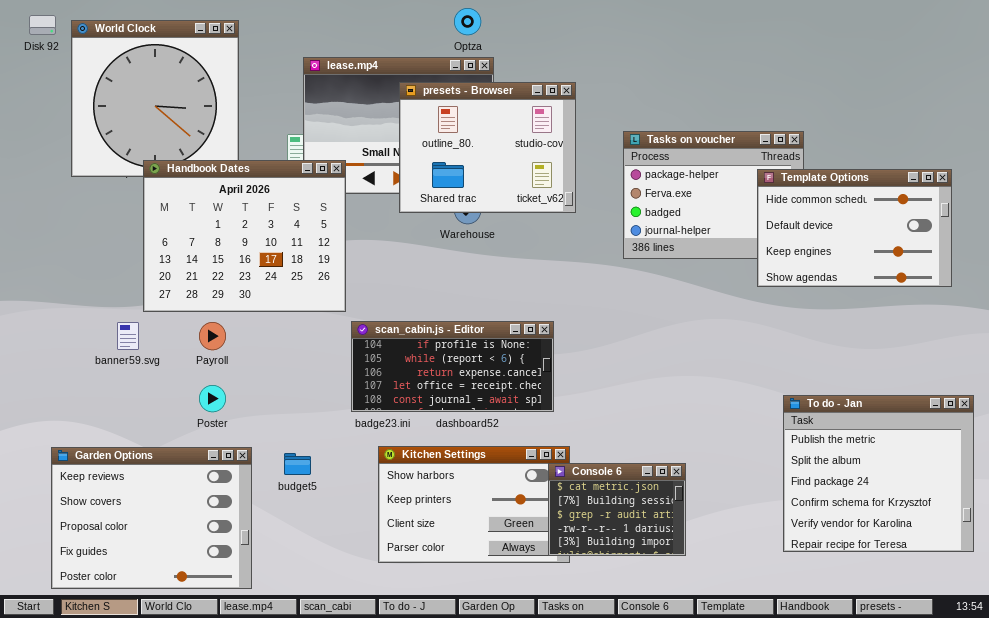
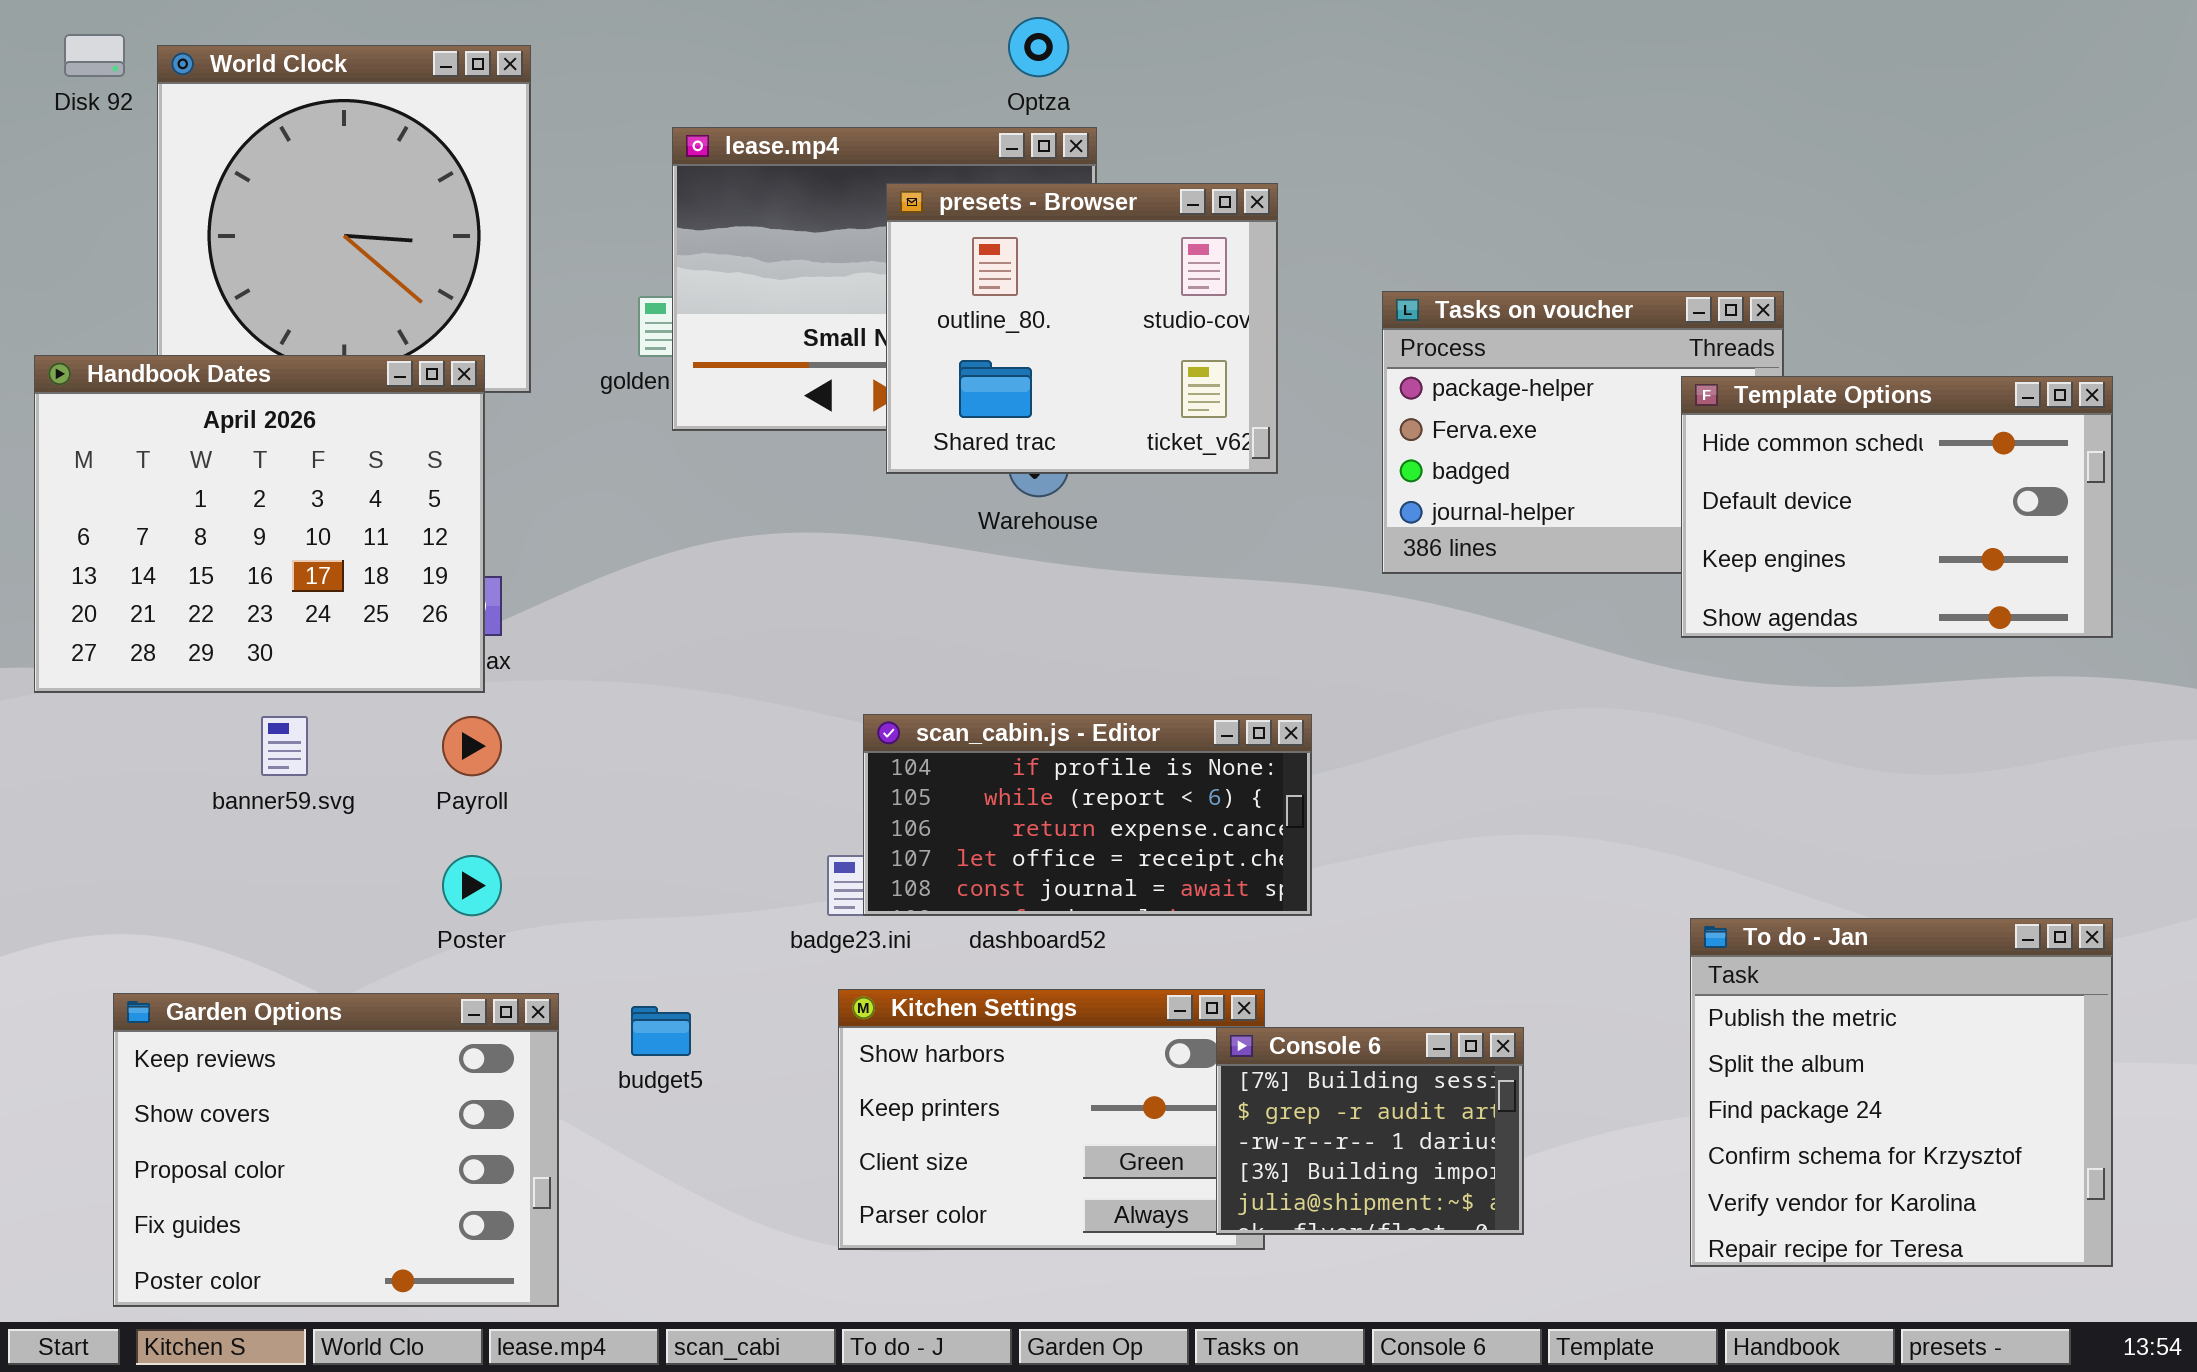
Handbook Dates: [143,160,346,312] -> [34,355,485,693], moved
scan_cabin.js - Editor: [351,321,554,412] -> [863,714,1312,916], moved
To do - Jan: [783,395,974,552] -> [1690,918,2113,1267], moved
Console 6: [548,463,686,556] -> [1216,1027,1524,1235], scrolled down 1 row

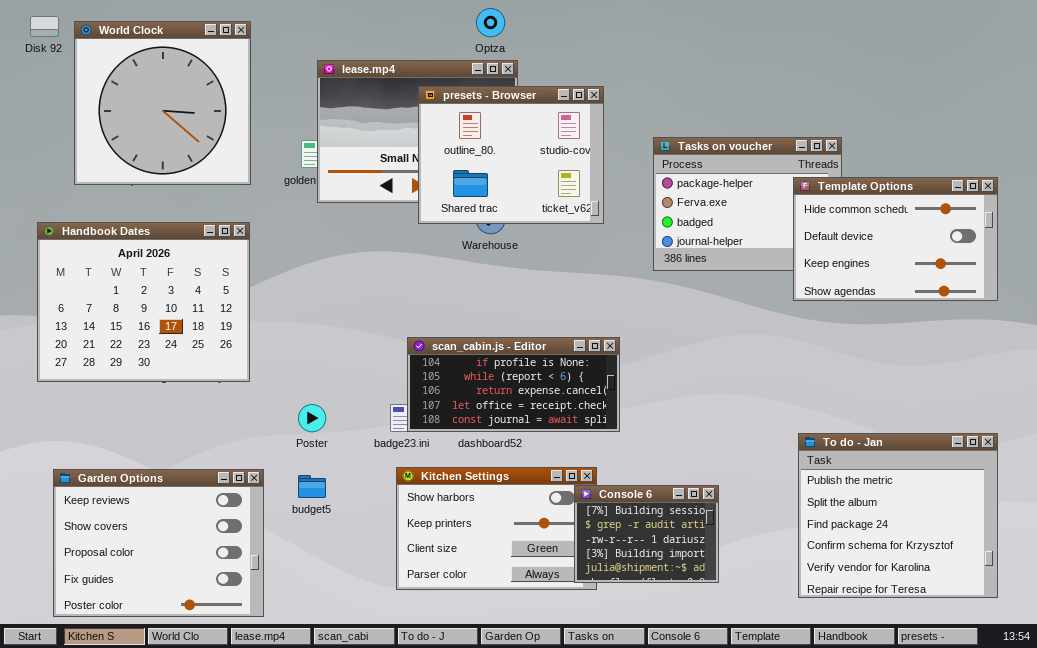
Handbook Dates: [34,355,485,693] -> [37,222,250,382], moved
Poster: [442,855,502,916] -> [298,404,326,432], moved

